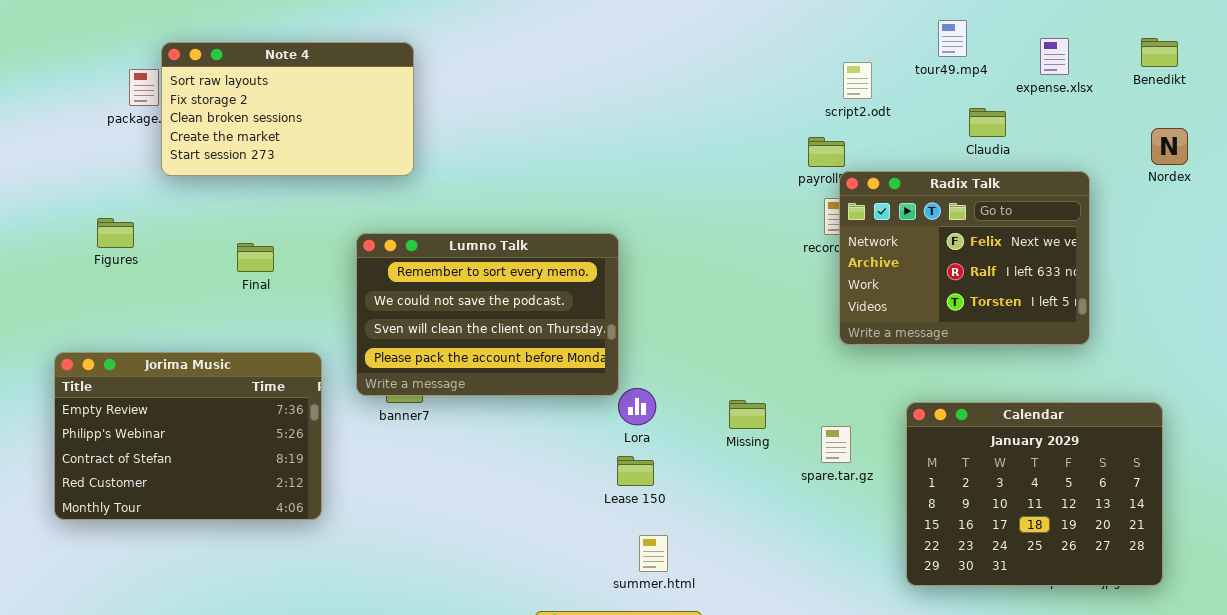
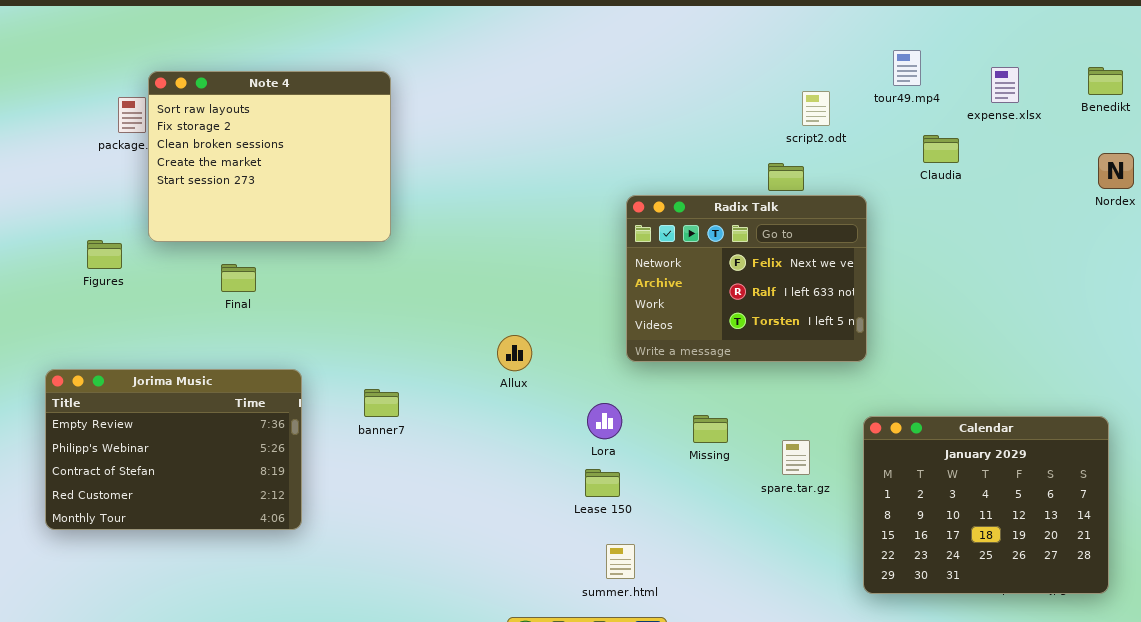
Note 4: [161,42,414,176] -> [148,71,391,242], resized
Radix Talk: [839,171,1090,345] -> [626,195,867,362], moved
Lumno Talk: [356,233,619,396] -> none, closed

